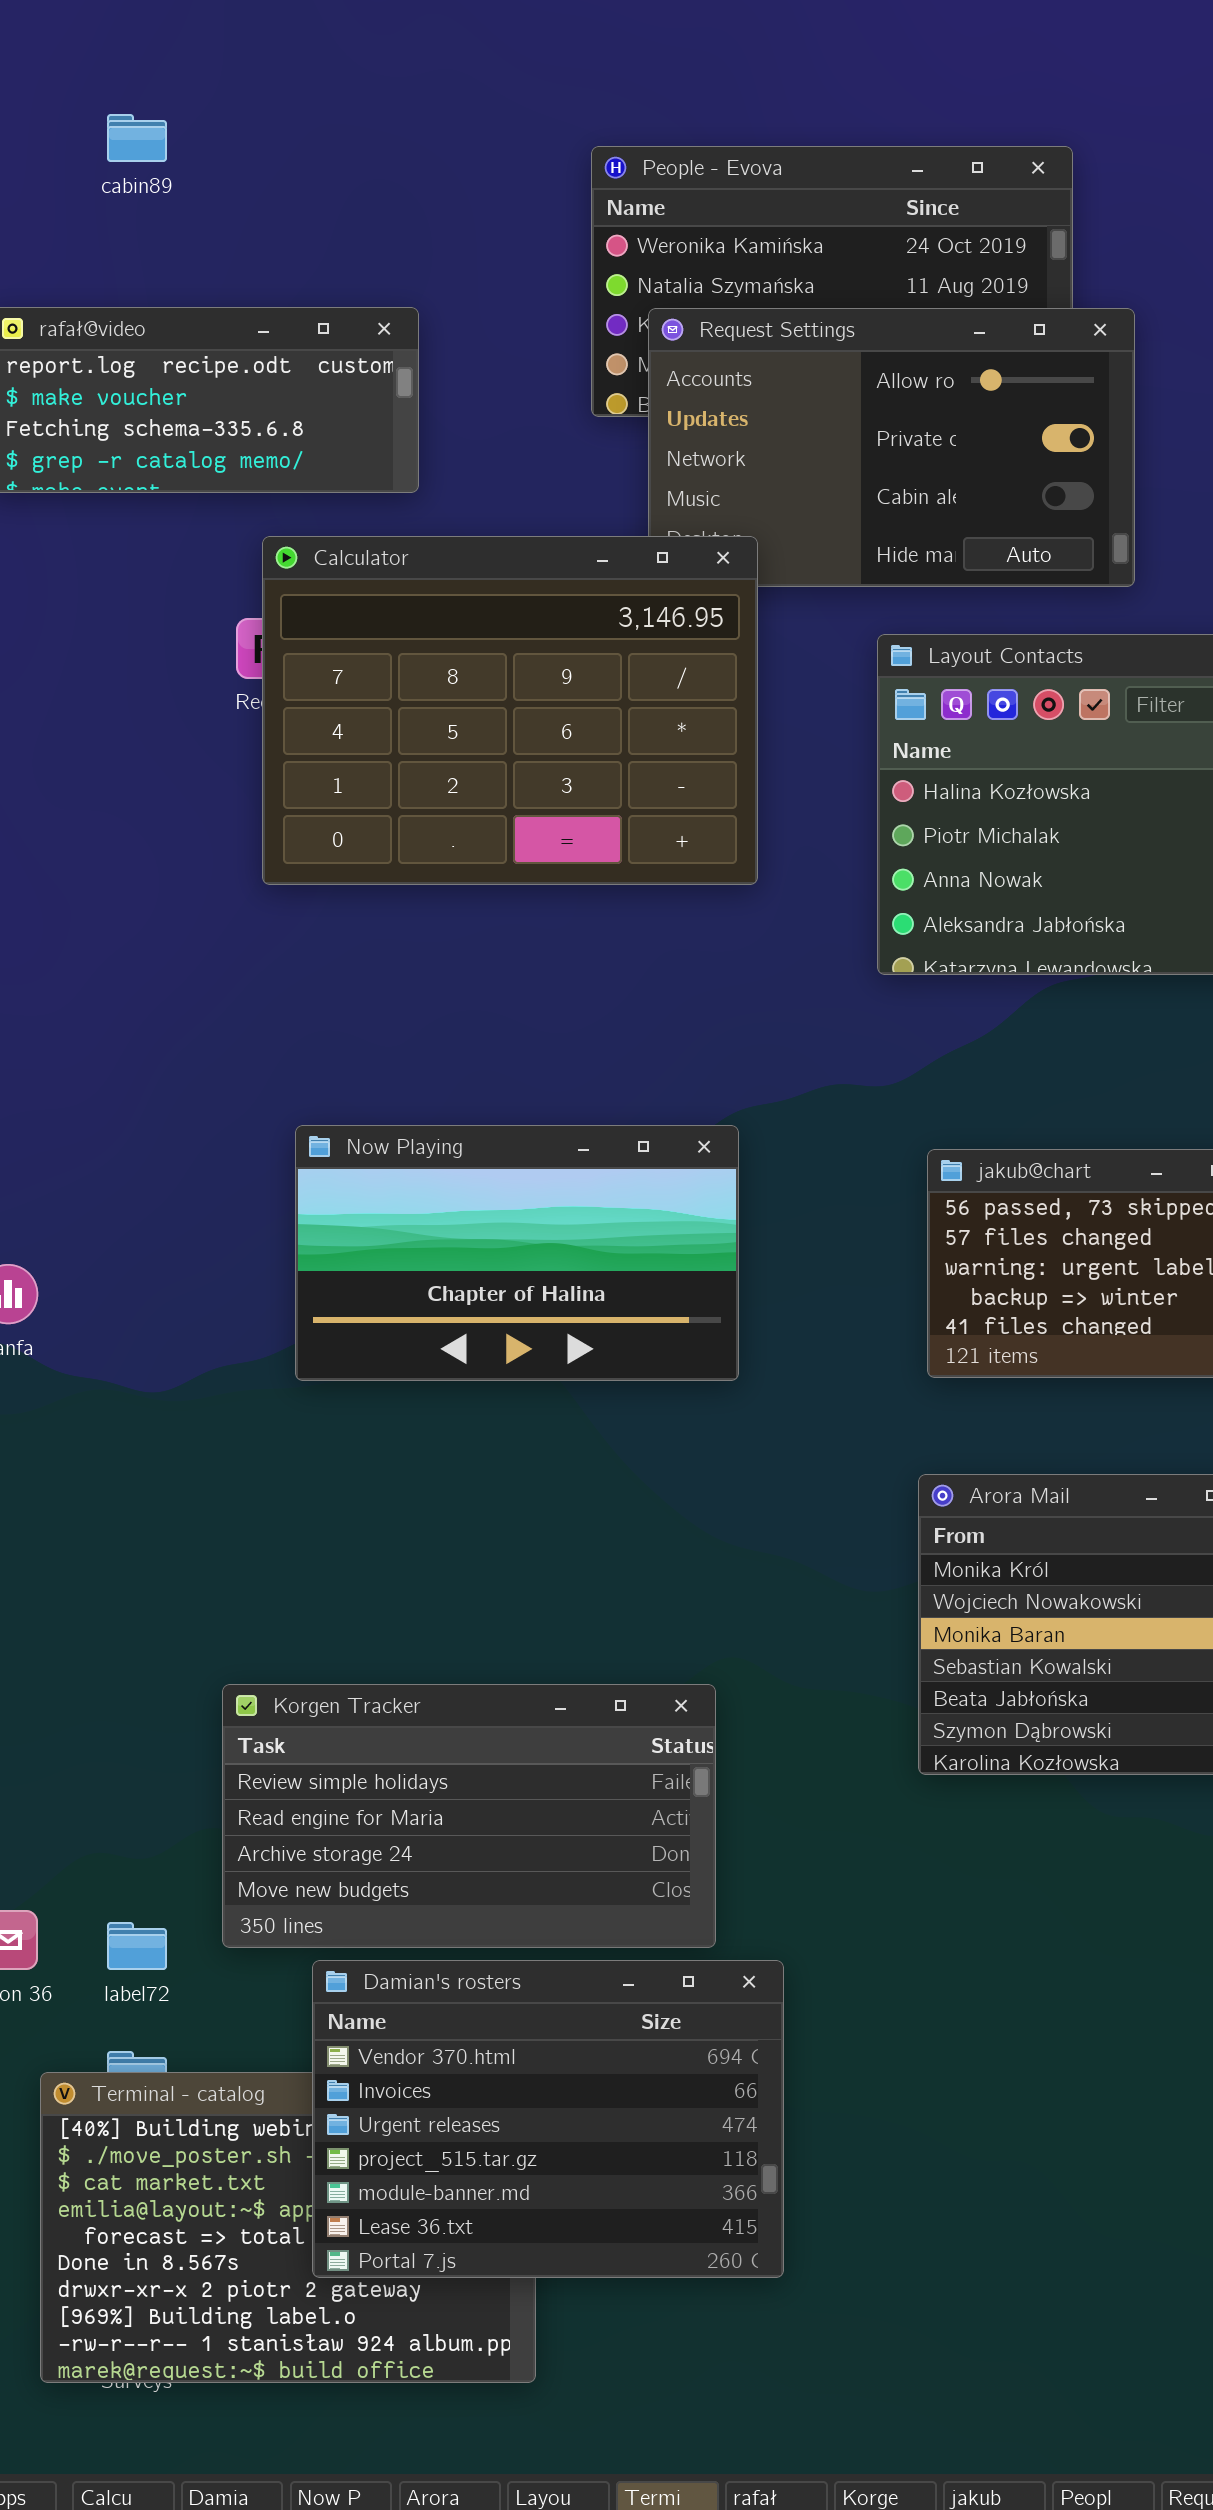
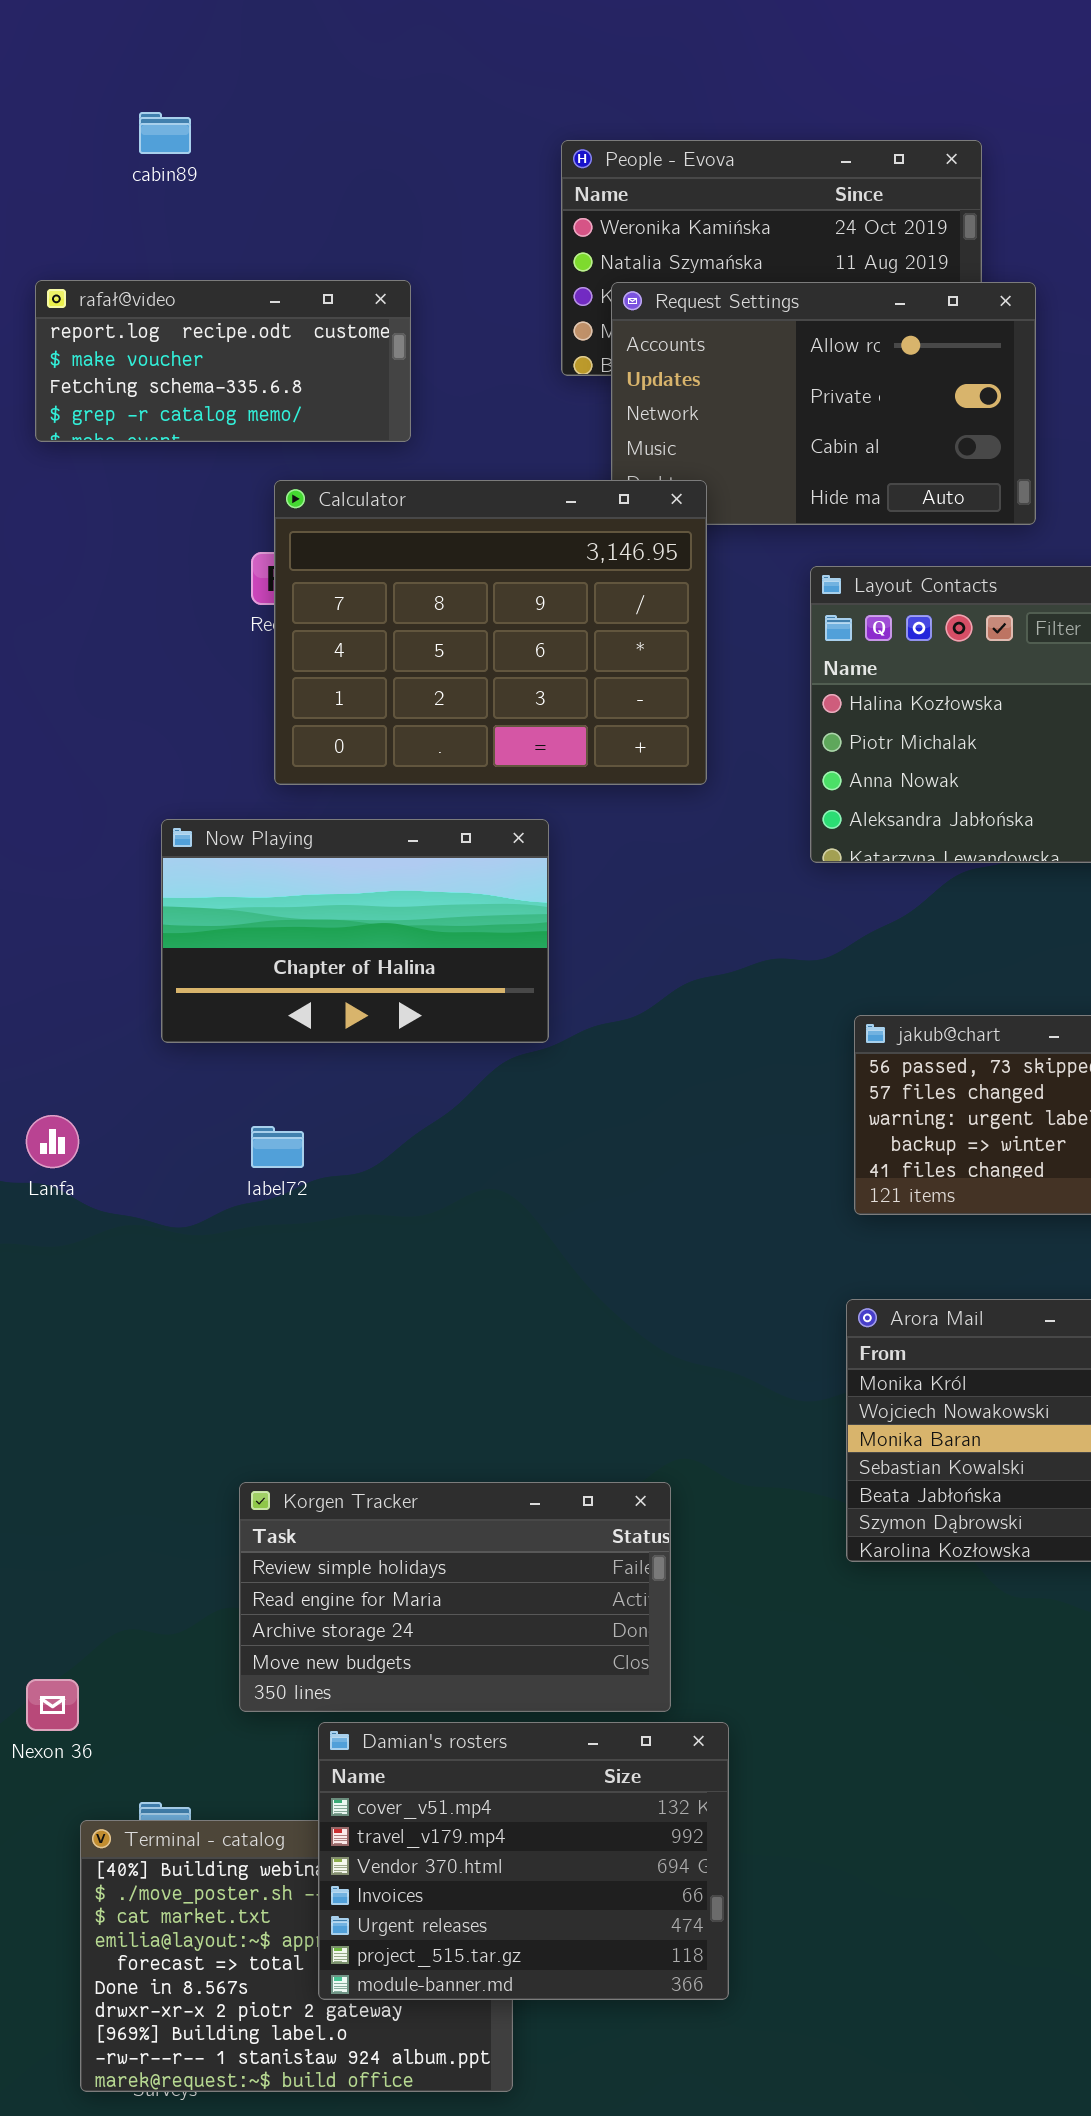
Now Playing: [295,1125,739,1381] -> [161,819,549,1043], moved
label72: [107,1922,167,1970] -> [251,1126,304,1168], moved
Damian's rosters: [312,1960,784,2278] -> [318,1722,729,2000], scrolled up 2 rows

